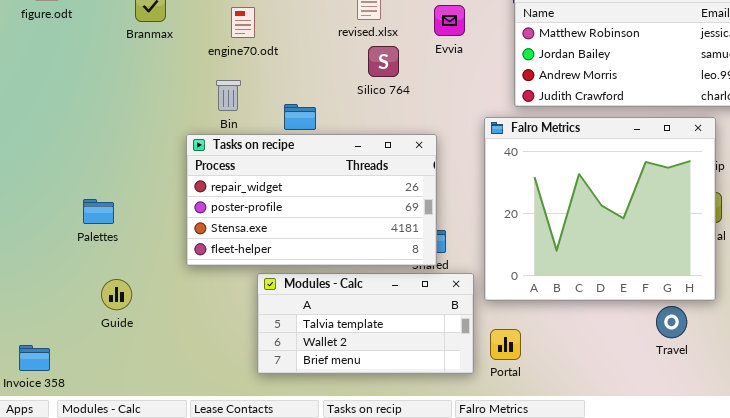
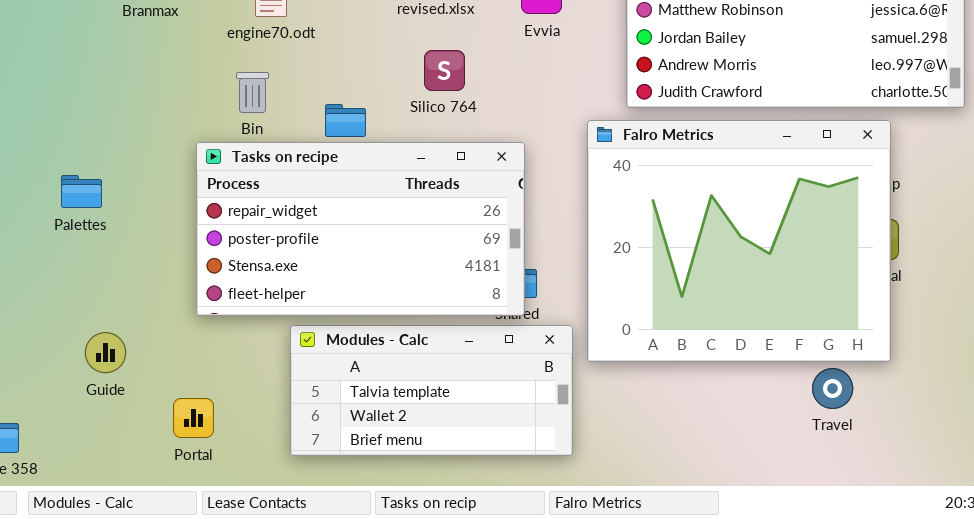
Silico 764: [368,46,399,77] -> [424,50,465,91], moved
Palettes: [83,199,114,224] -> [61,175,102,208], moved
Portal: [490,329,521,360] -> [173,398,214,438], moved

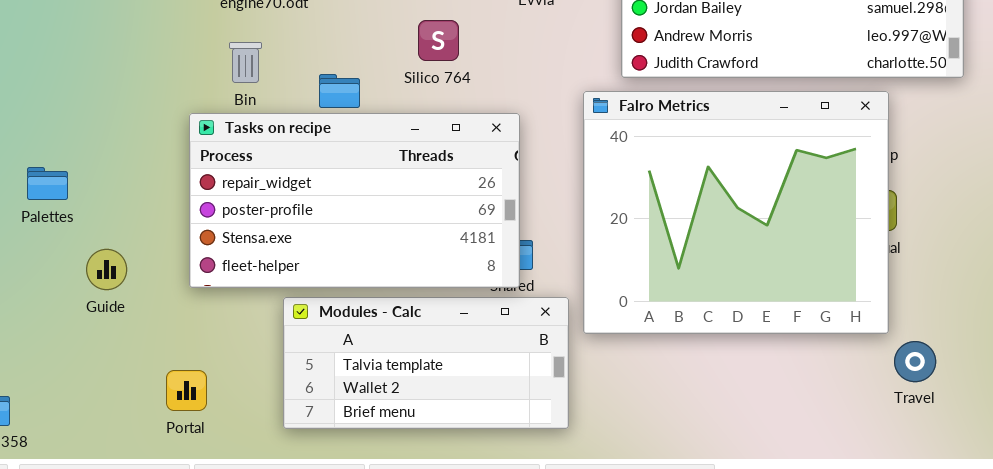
Palettes: [61,175,102,208] -> [27,167,68,200], moved
Guide: [85,332,126,373] -> [86,249,127,290], moved
Travel: [812,368,853,409] -> [894,341,936,382], moved

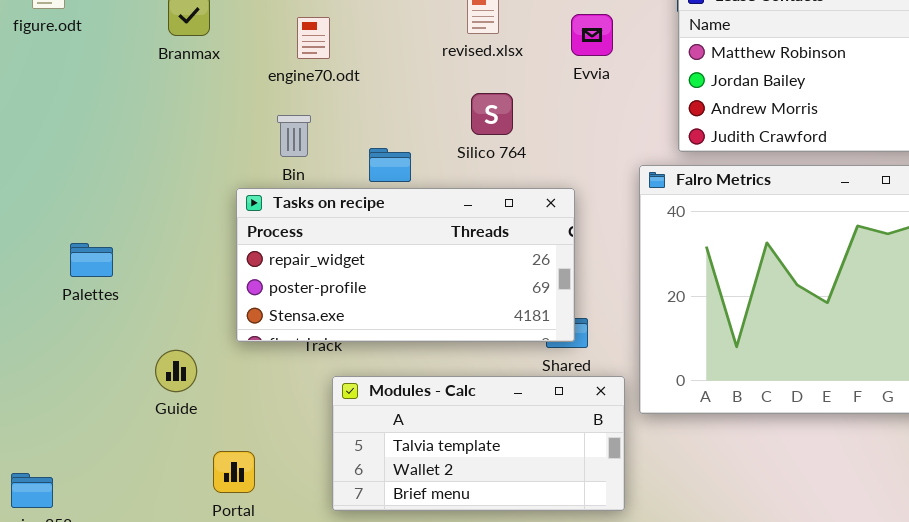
Tasks on recipe: [189,113,520,288] -> [236,188,575,342], resized
Guide: [86,249,127,290] -> [155,350,197,392], moved

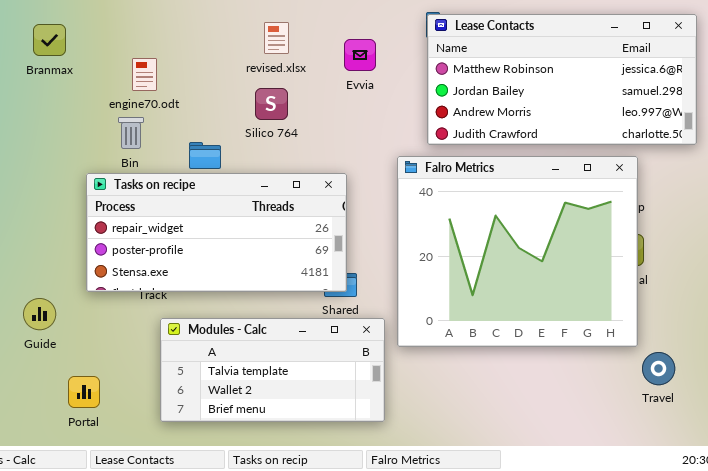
engine70.odt: [297,17,330,59] -> [132,58,157,91], moved
Silico 764: [471,93,513,135] -> [255,88,288,120], moved

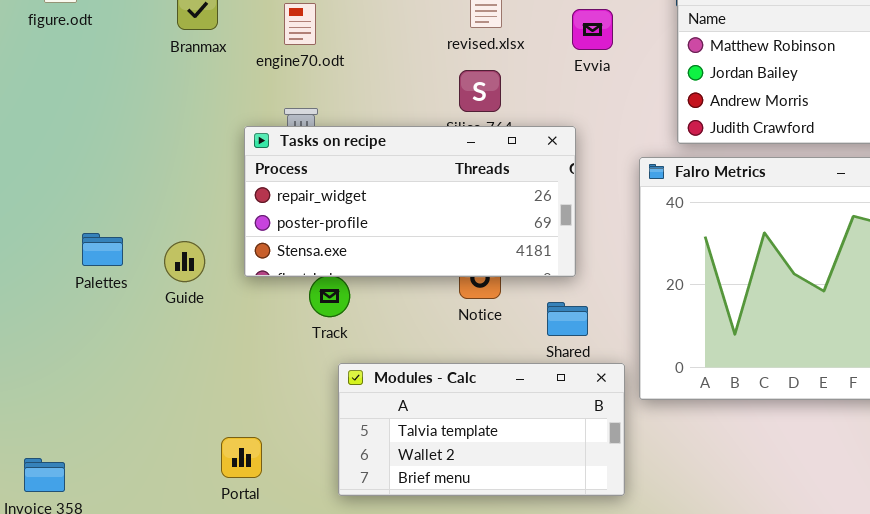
engine70.odt: [132,58,157,91] -> [284,3,316,45], moved
Tasks on recipe: [86,173,347,292] -> [244,126,576,277], moved
Guide: [23,298,56,330] -> [164,241,205,282], moved

